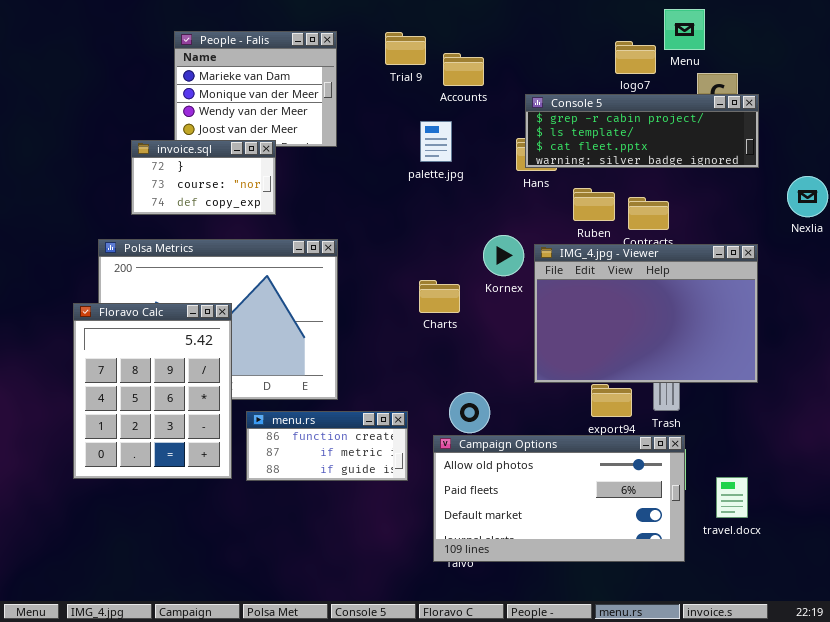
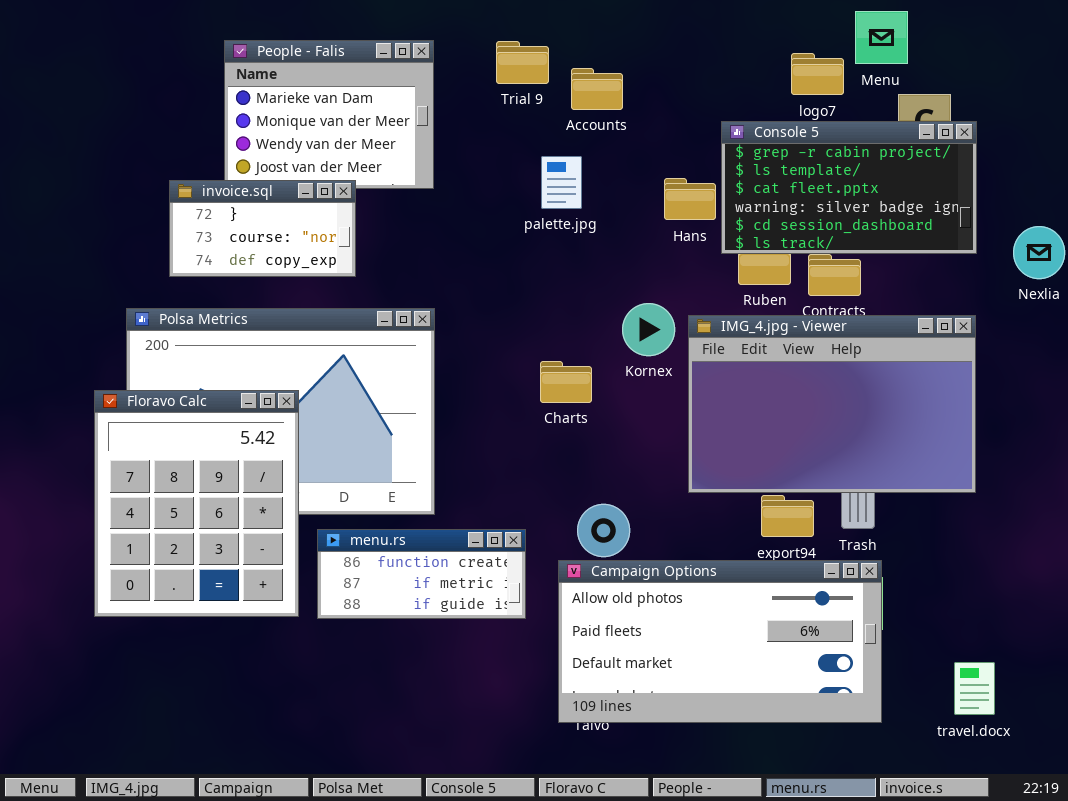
Console 5: [525,94,759,168] -> [721,121,977,254], resized
travel.docx: [716,477,748,518] -> [954,662,995,715], moved

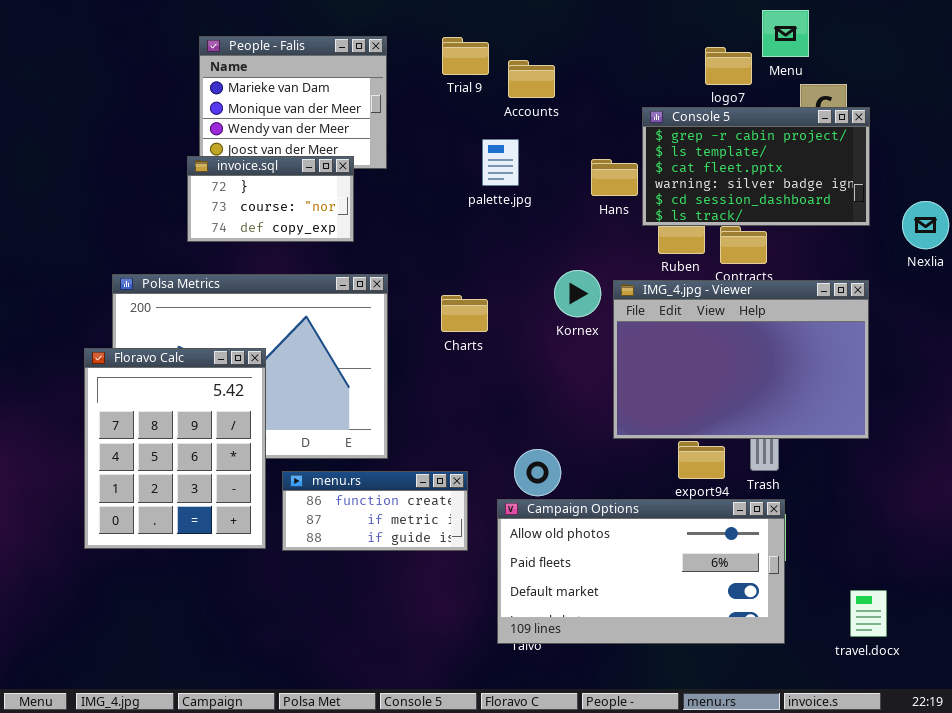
invoice.sql: [169,180,356,277] -> [187,156,354,242], moved
Charts: [540,361,592,403] -> [441,295,488,332], moved

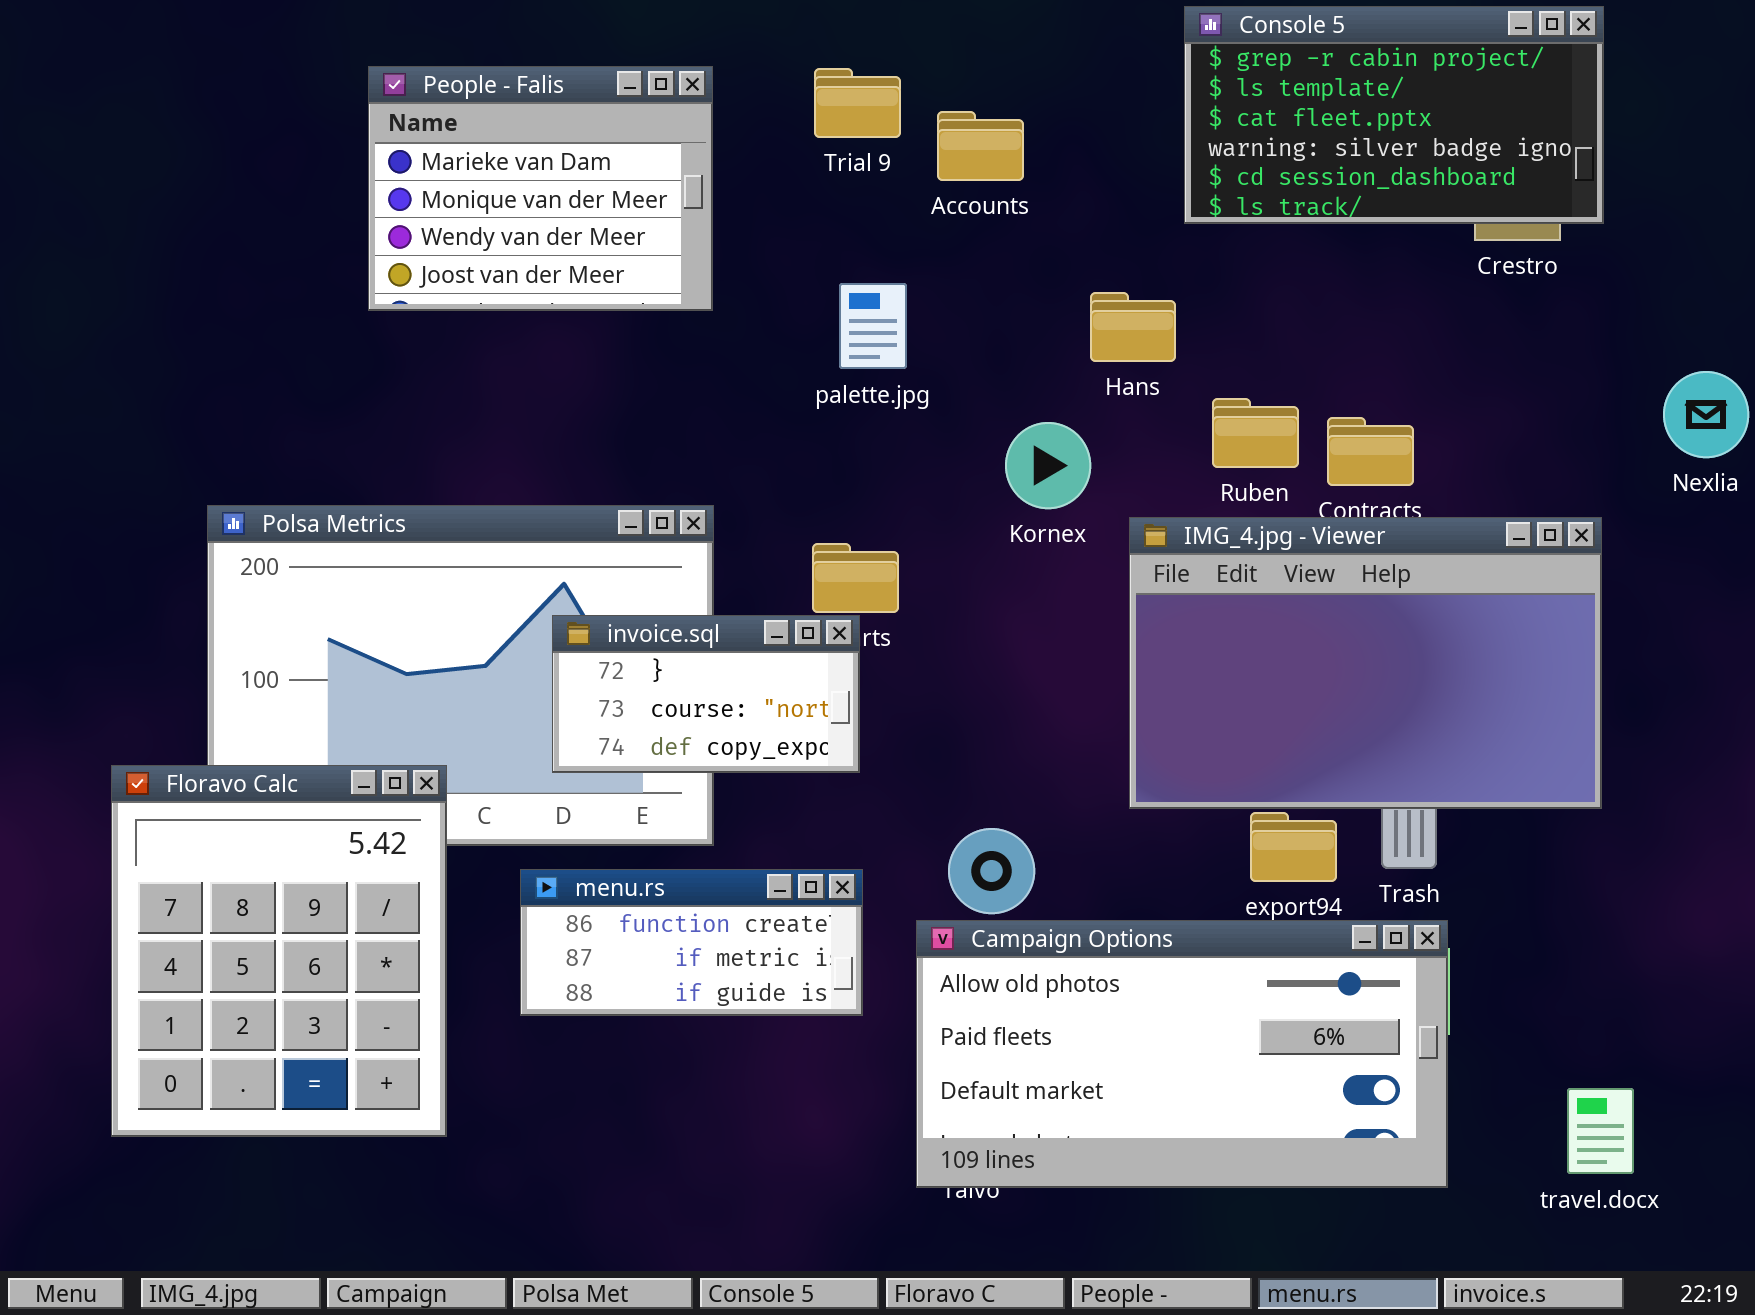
Console 5: [642,107,870,226] -> [1184,6,1604,224], moved
palette.jpg: [482,139,519,186] -> [839,283,907,369], moved
invoice.sql: [187,156,354,242] -> [552,615,860,773], moved
Kornex: [554,270,601,317] -> [1005,422,1091,509], moved
Floravo Calc: [84,348,266,549] -> [111,765,447,1137], moved

